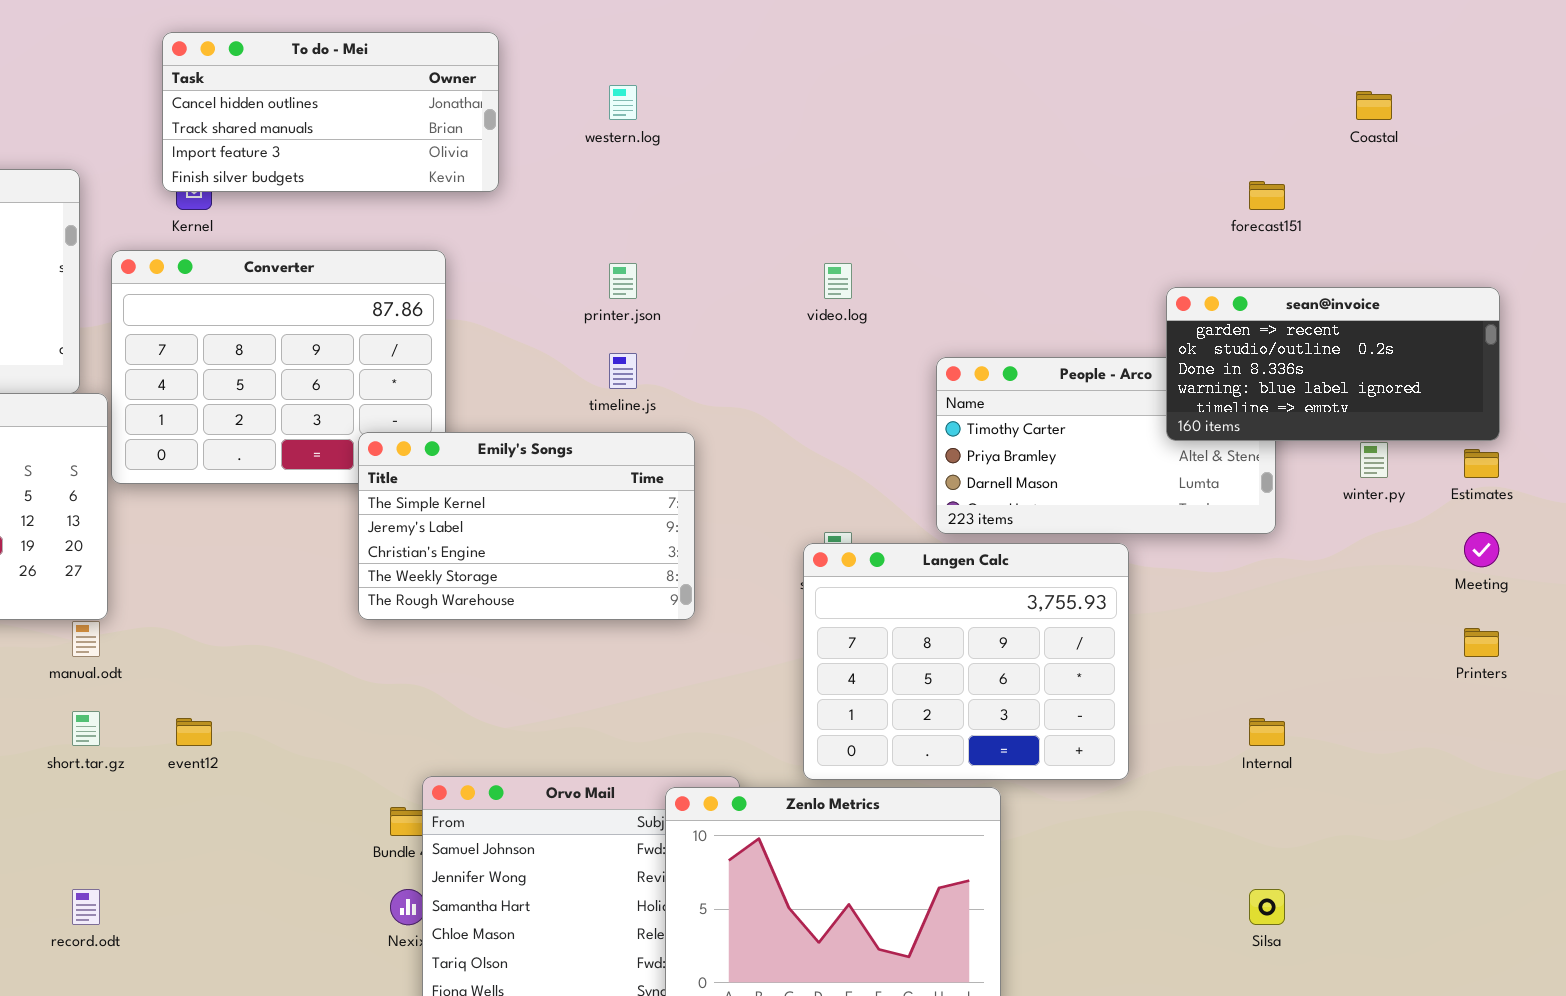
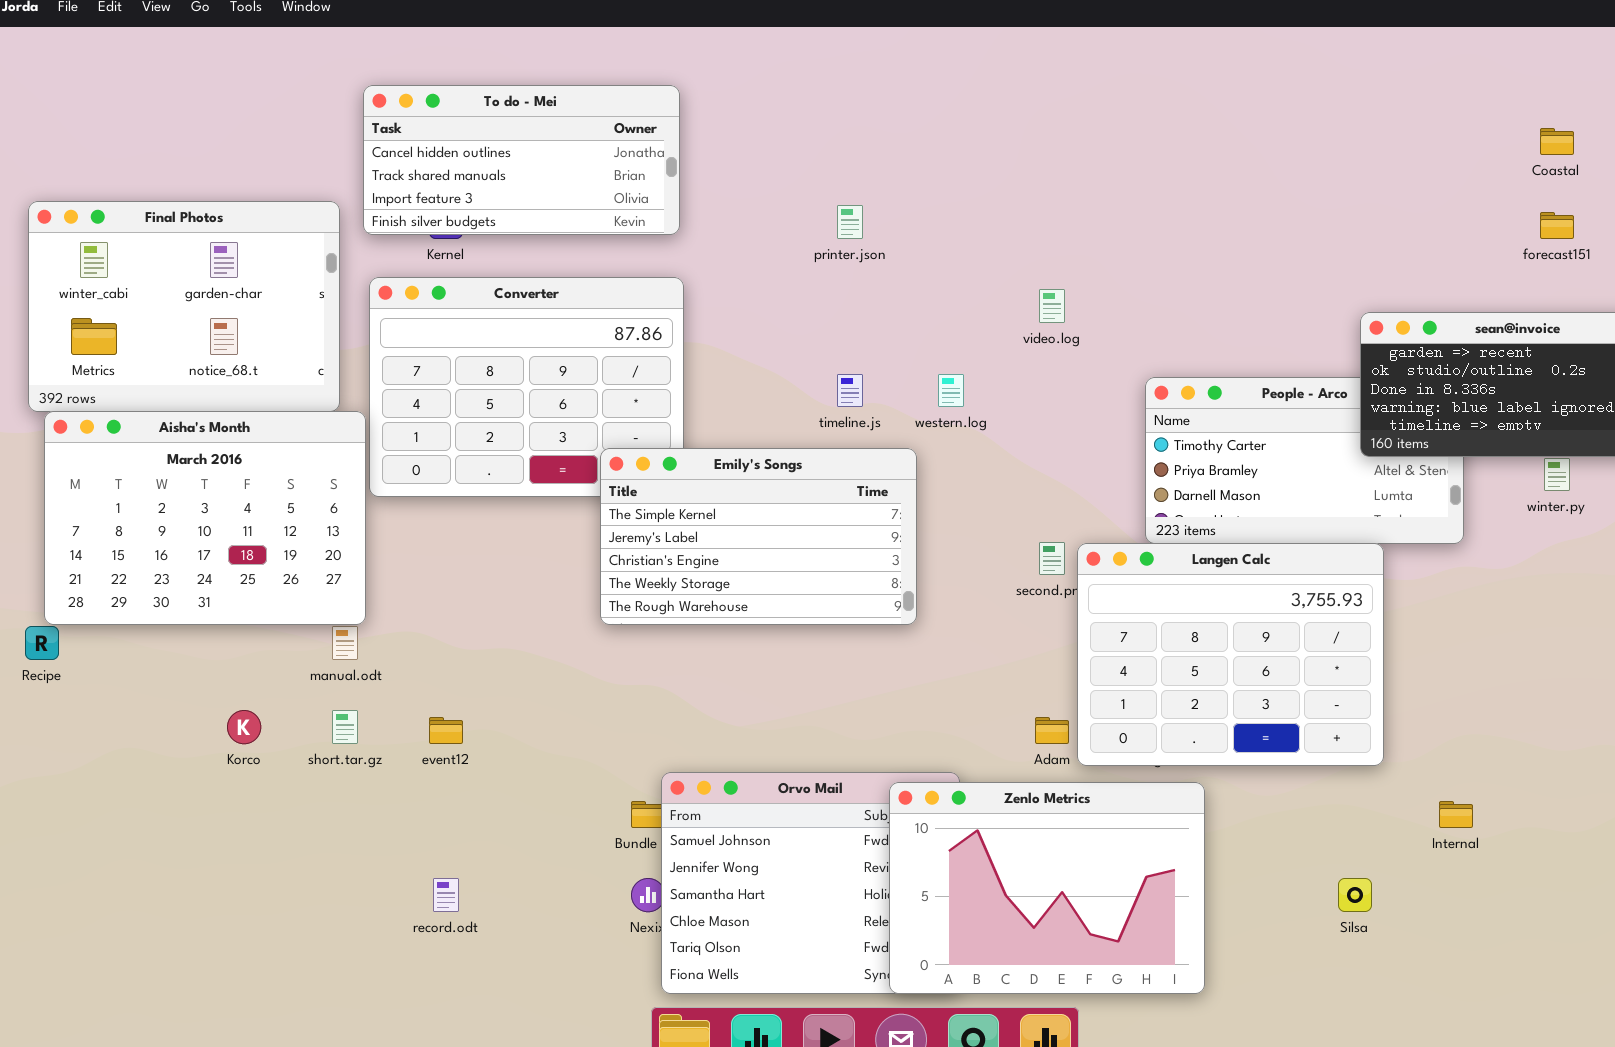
To do - Mei: [162,32,499,192] -> [363,85,680,235], moved
western.log: [609,85,637,120] -> [938,374,964,407], moved
forecast151: [1249,181,1285,210] -> [1540,212,1574,239], moved
printer.json: [609,263,637,299] -> [837,205,863,239], moved
Langen Calc: [803,543,1129,780] -> [1077,543,1384,766], moved
Internal: [1249,718,1285,746] -> [1439,801,1473,828], moved
record.odt: [72,889,100,925] -> [433,878,459,912], moved
Silsa: [1249,889,1285,925] -> [1338,878,1372,912], moved

